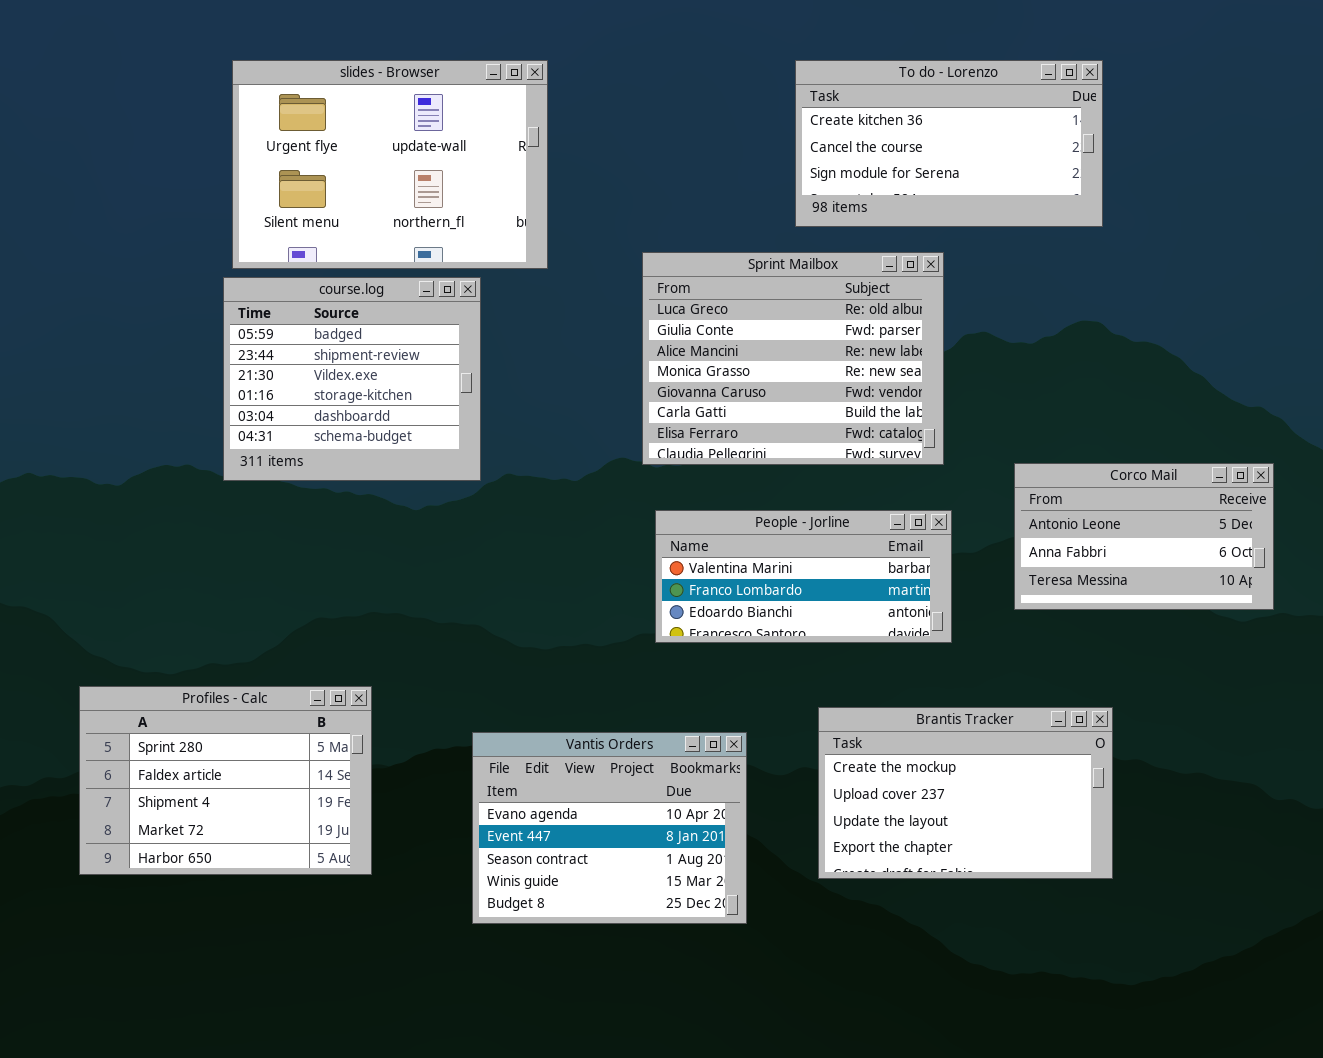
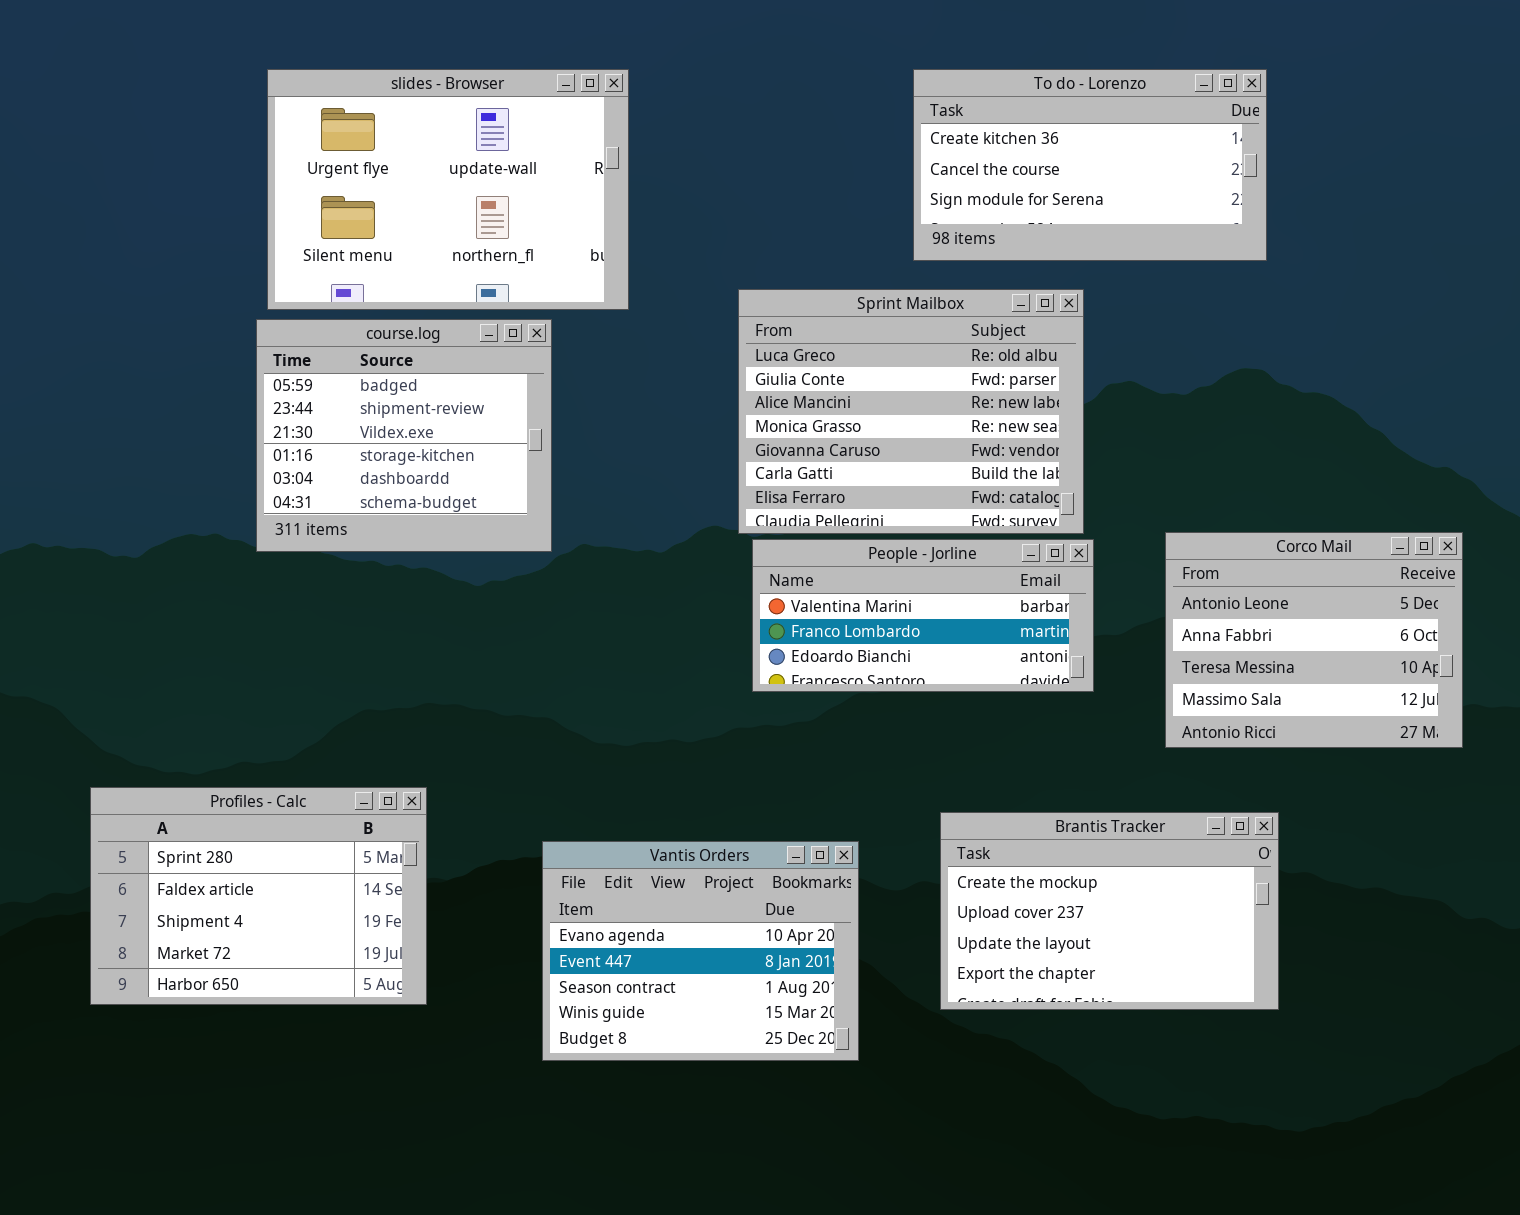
Corco Mail: [1014,463,1274,610] -> [1165,532,1463,748], resized
People - Jorline: [655,510,952,643] -> [752,539,1094,692], moved

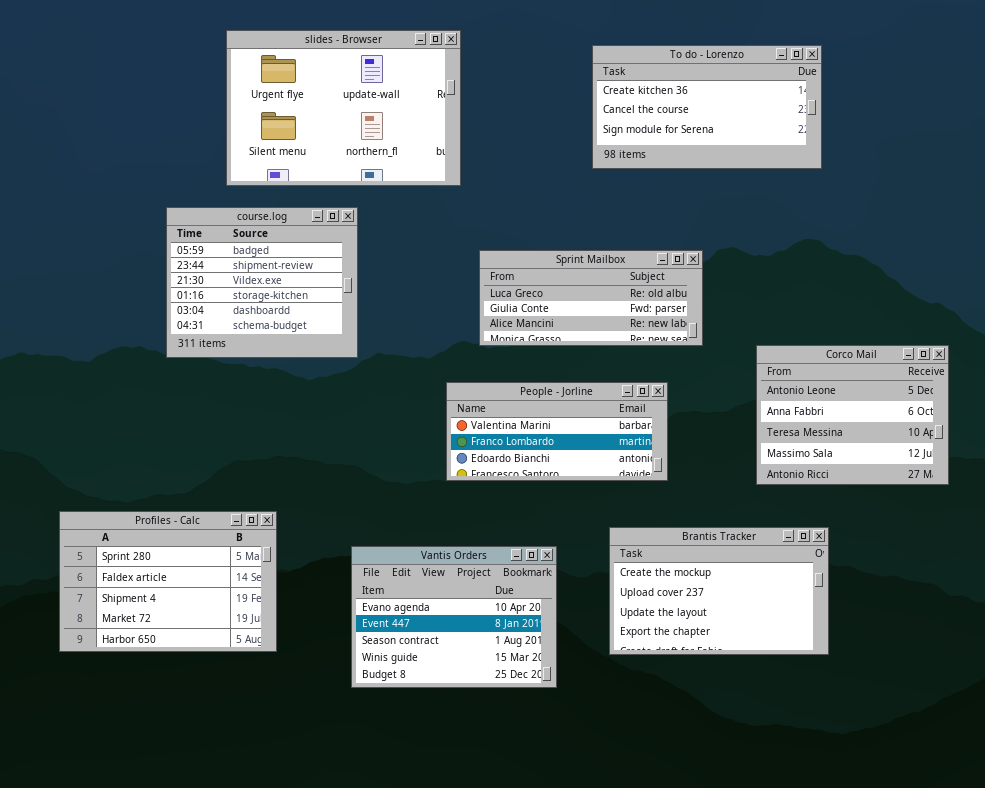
slides - Browser: [267,69,629,310] -> [226,30,461,186], moved
Sprint Mailbox: [738,289,1084,534] -> [479,250,703,346], resized
People - Jorline: [752,539,1094,692] -> [446,382,668,481], moved

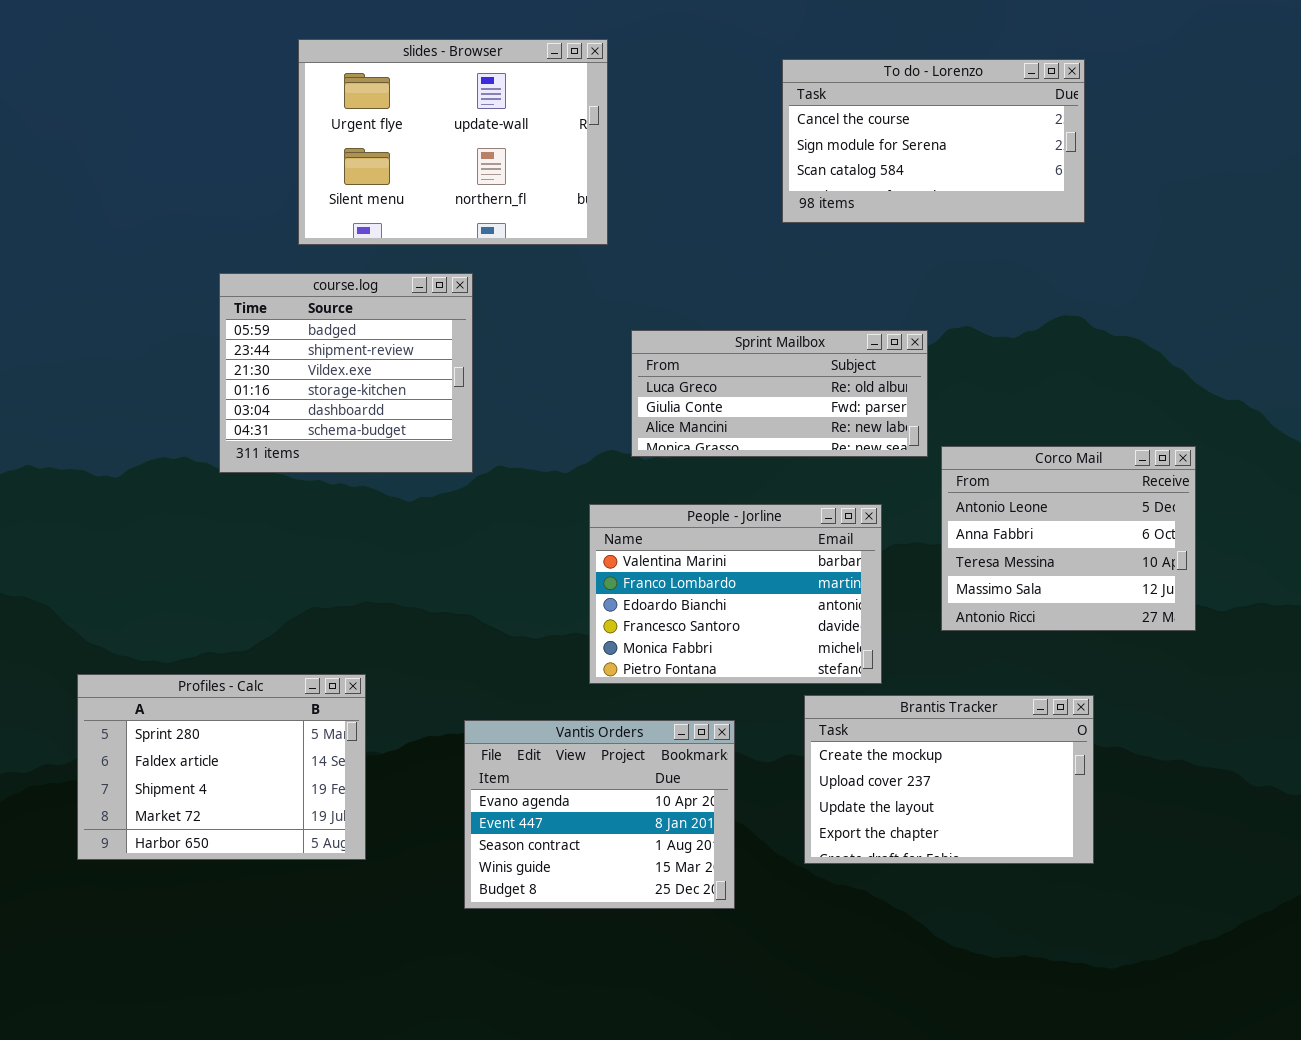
To do - Lorenzo: [592,45,822,169] -> [782,59,1085,223], scrolled down 1 row
Corco Mail: [756,345,949,485] -> [941,446,1196,631], moved
People - Jorline: [446,382,668,481] -> [589,504,882,684], resized

